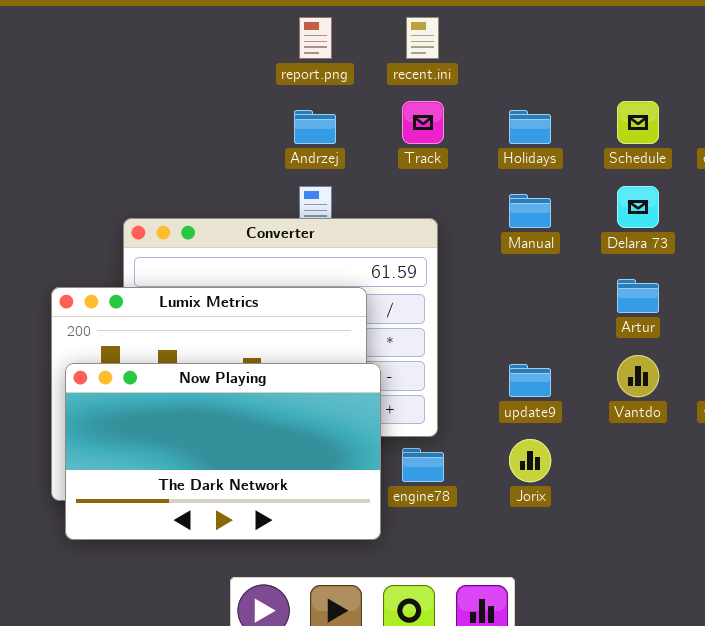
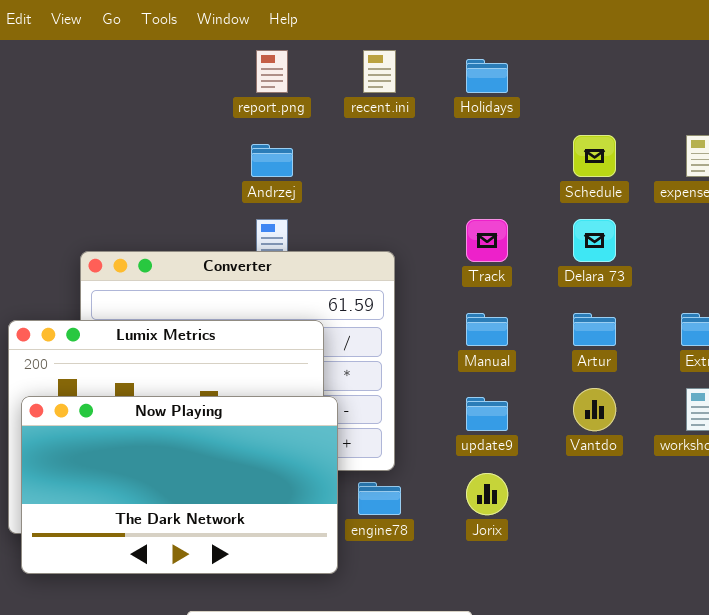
Track: [402,101,444,144] -> [466,219,508,262], moved
Holidays: [509,110,551,144] -> [466,59,508,93], moved
Manual: [509,194,551,228] -> [466,313,508,346], moved

